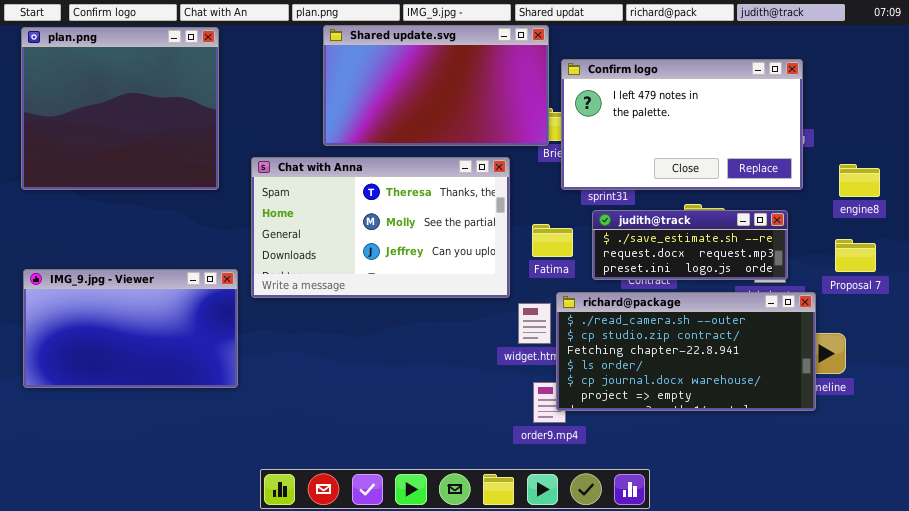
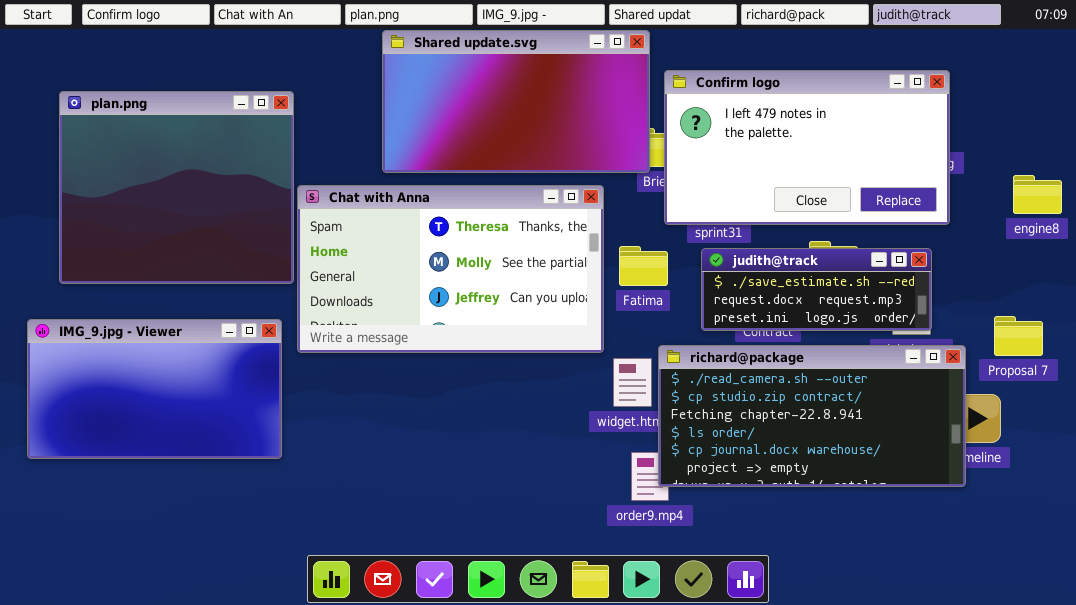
plan.png: [21,27,219,190] -> [59,91,294,284], moved
engine8: [839,164,880,197] -> [1013,175,1062,214], moved
Fatima: [532,224,573,257] -> [619,246,668,286], moved
Proposal 7: [835,239,876,272] -> [994,316,1043,356], moved

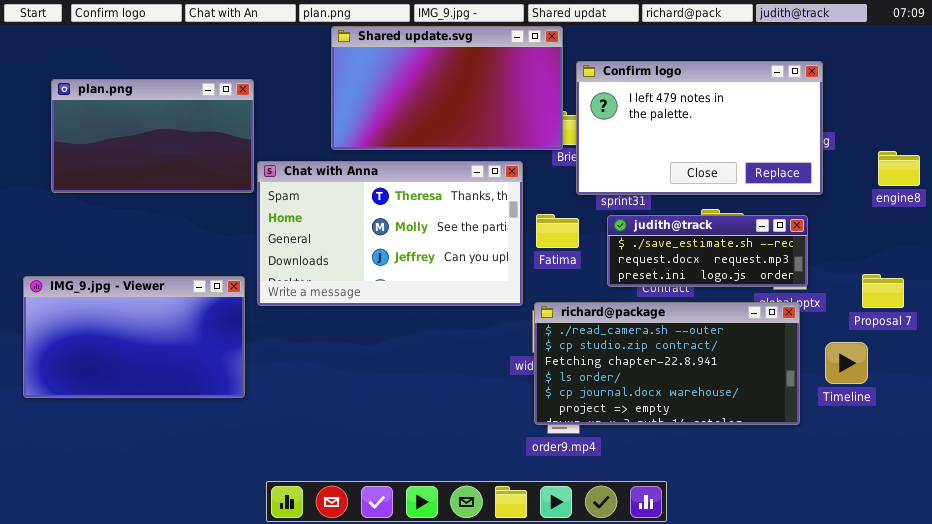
plan.png: [59,91,294,284] -> [51,79,254,193], resized
richard@package: [658,345,966,487] -> [534,302,800,425], moved

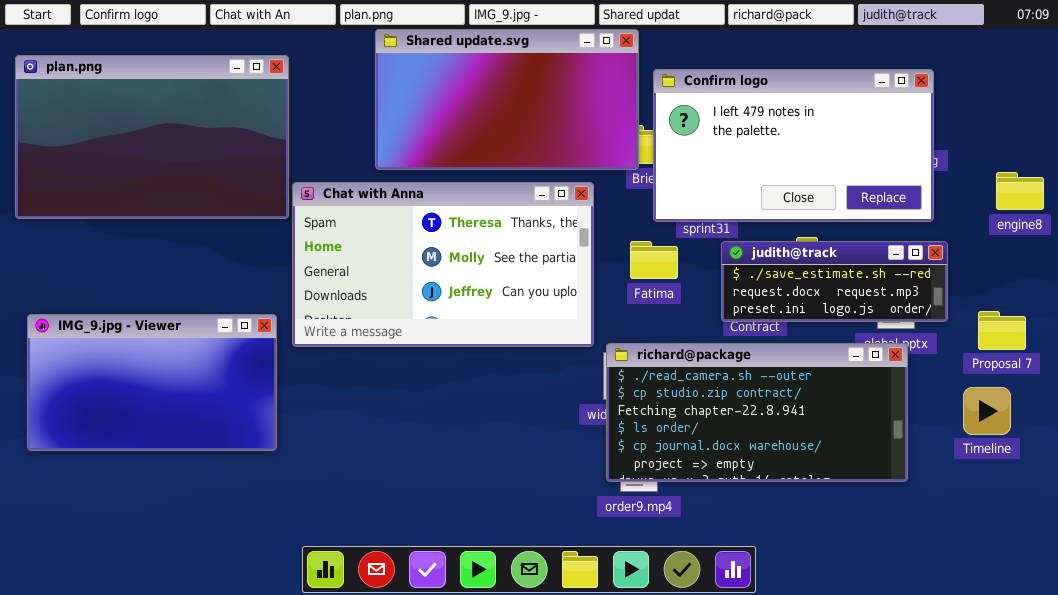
plan.png: [51,79,254,193] -> [15,55,289,219], resized
Fatima: [536,214,579,248] -> [630,241,678,279], moved
judith@track: [607,215,808,287] -> [721,241,948,322], moved
Timeline: [825,342,868,384] -> [963,387,1011,435], moved

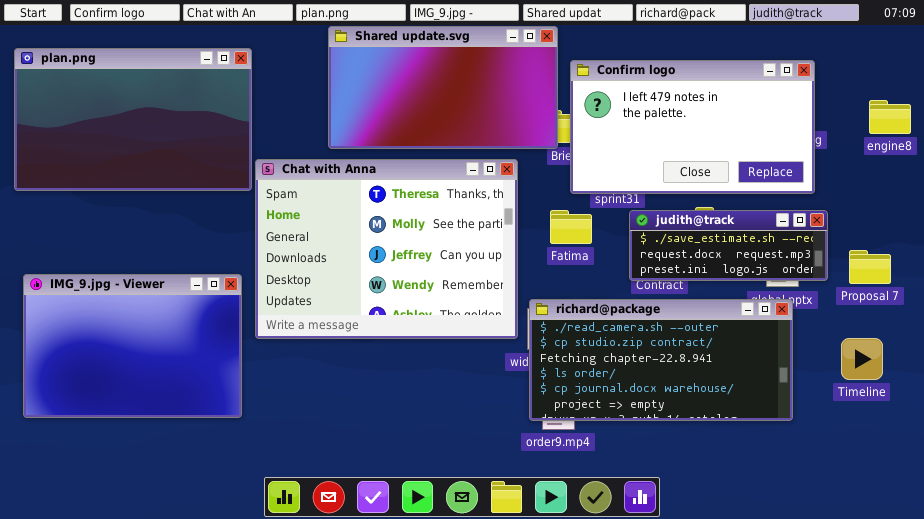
engine8: [996,172,1044,210] -> [869,100,911,134], moved
Chat with Anna: [292,182,594,347] -> [255,159,518,339], resized
Proposal 7: [978,311,1026,350] -> [849,250,891,284], moved
IMG_9.jpg - Viewer: [27,314,277,451] -> [23,274,242,418], resized

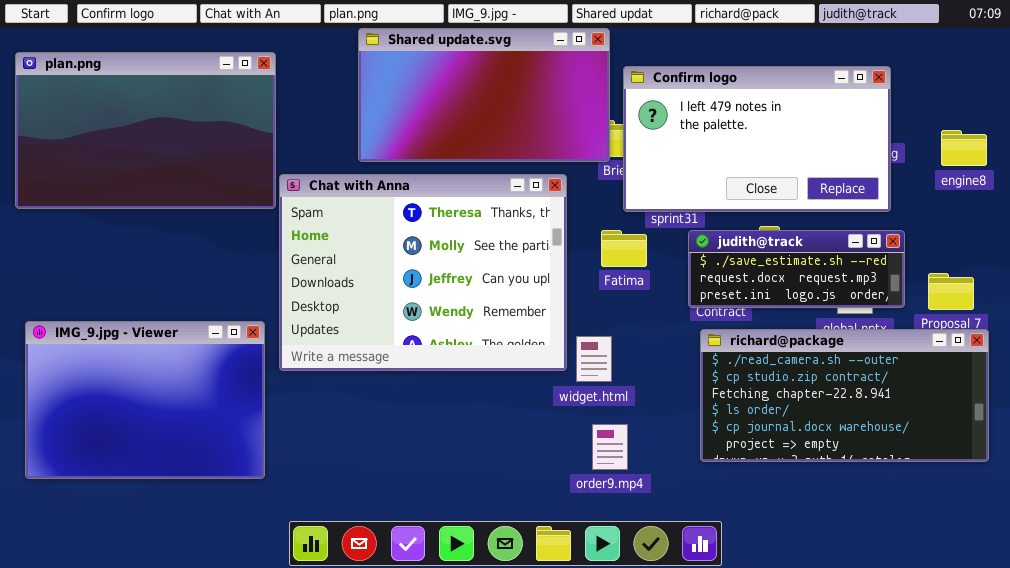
engine8: [869,100,911,134] -> [941,130,987,166], moved
IMG_9.jpg - Viewer: [23,274,242,418] -> [25,321,265,479], moved
richard@package: [529,299,793,421] -> [700,329,989,462], moved

